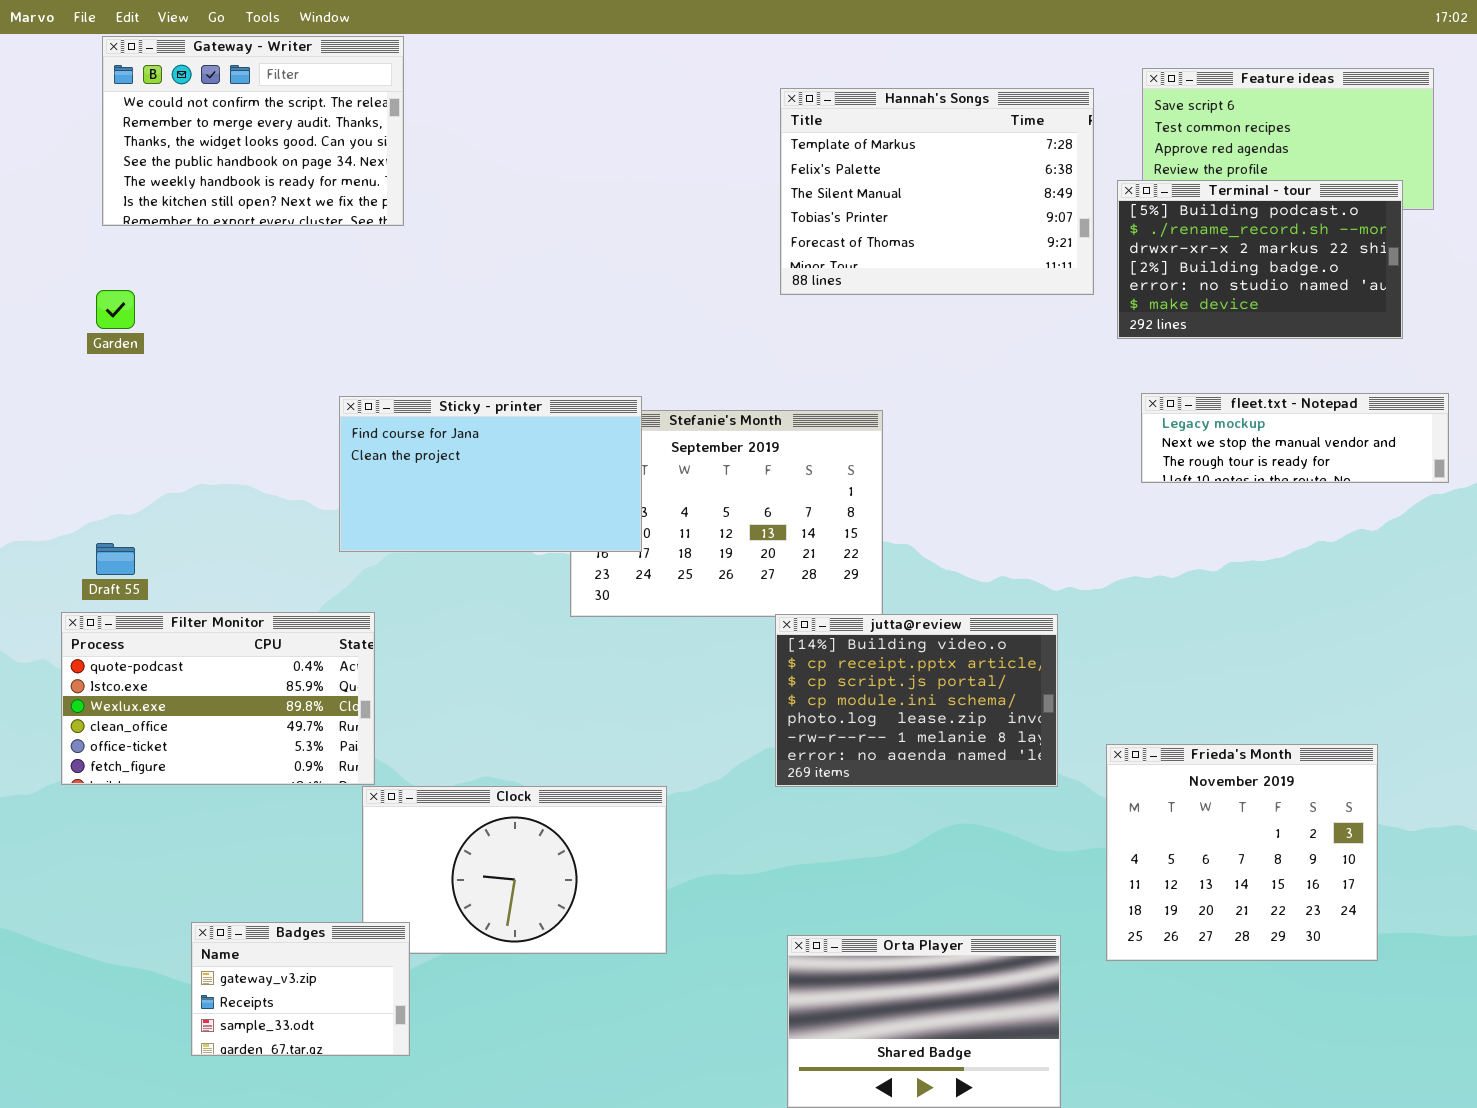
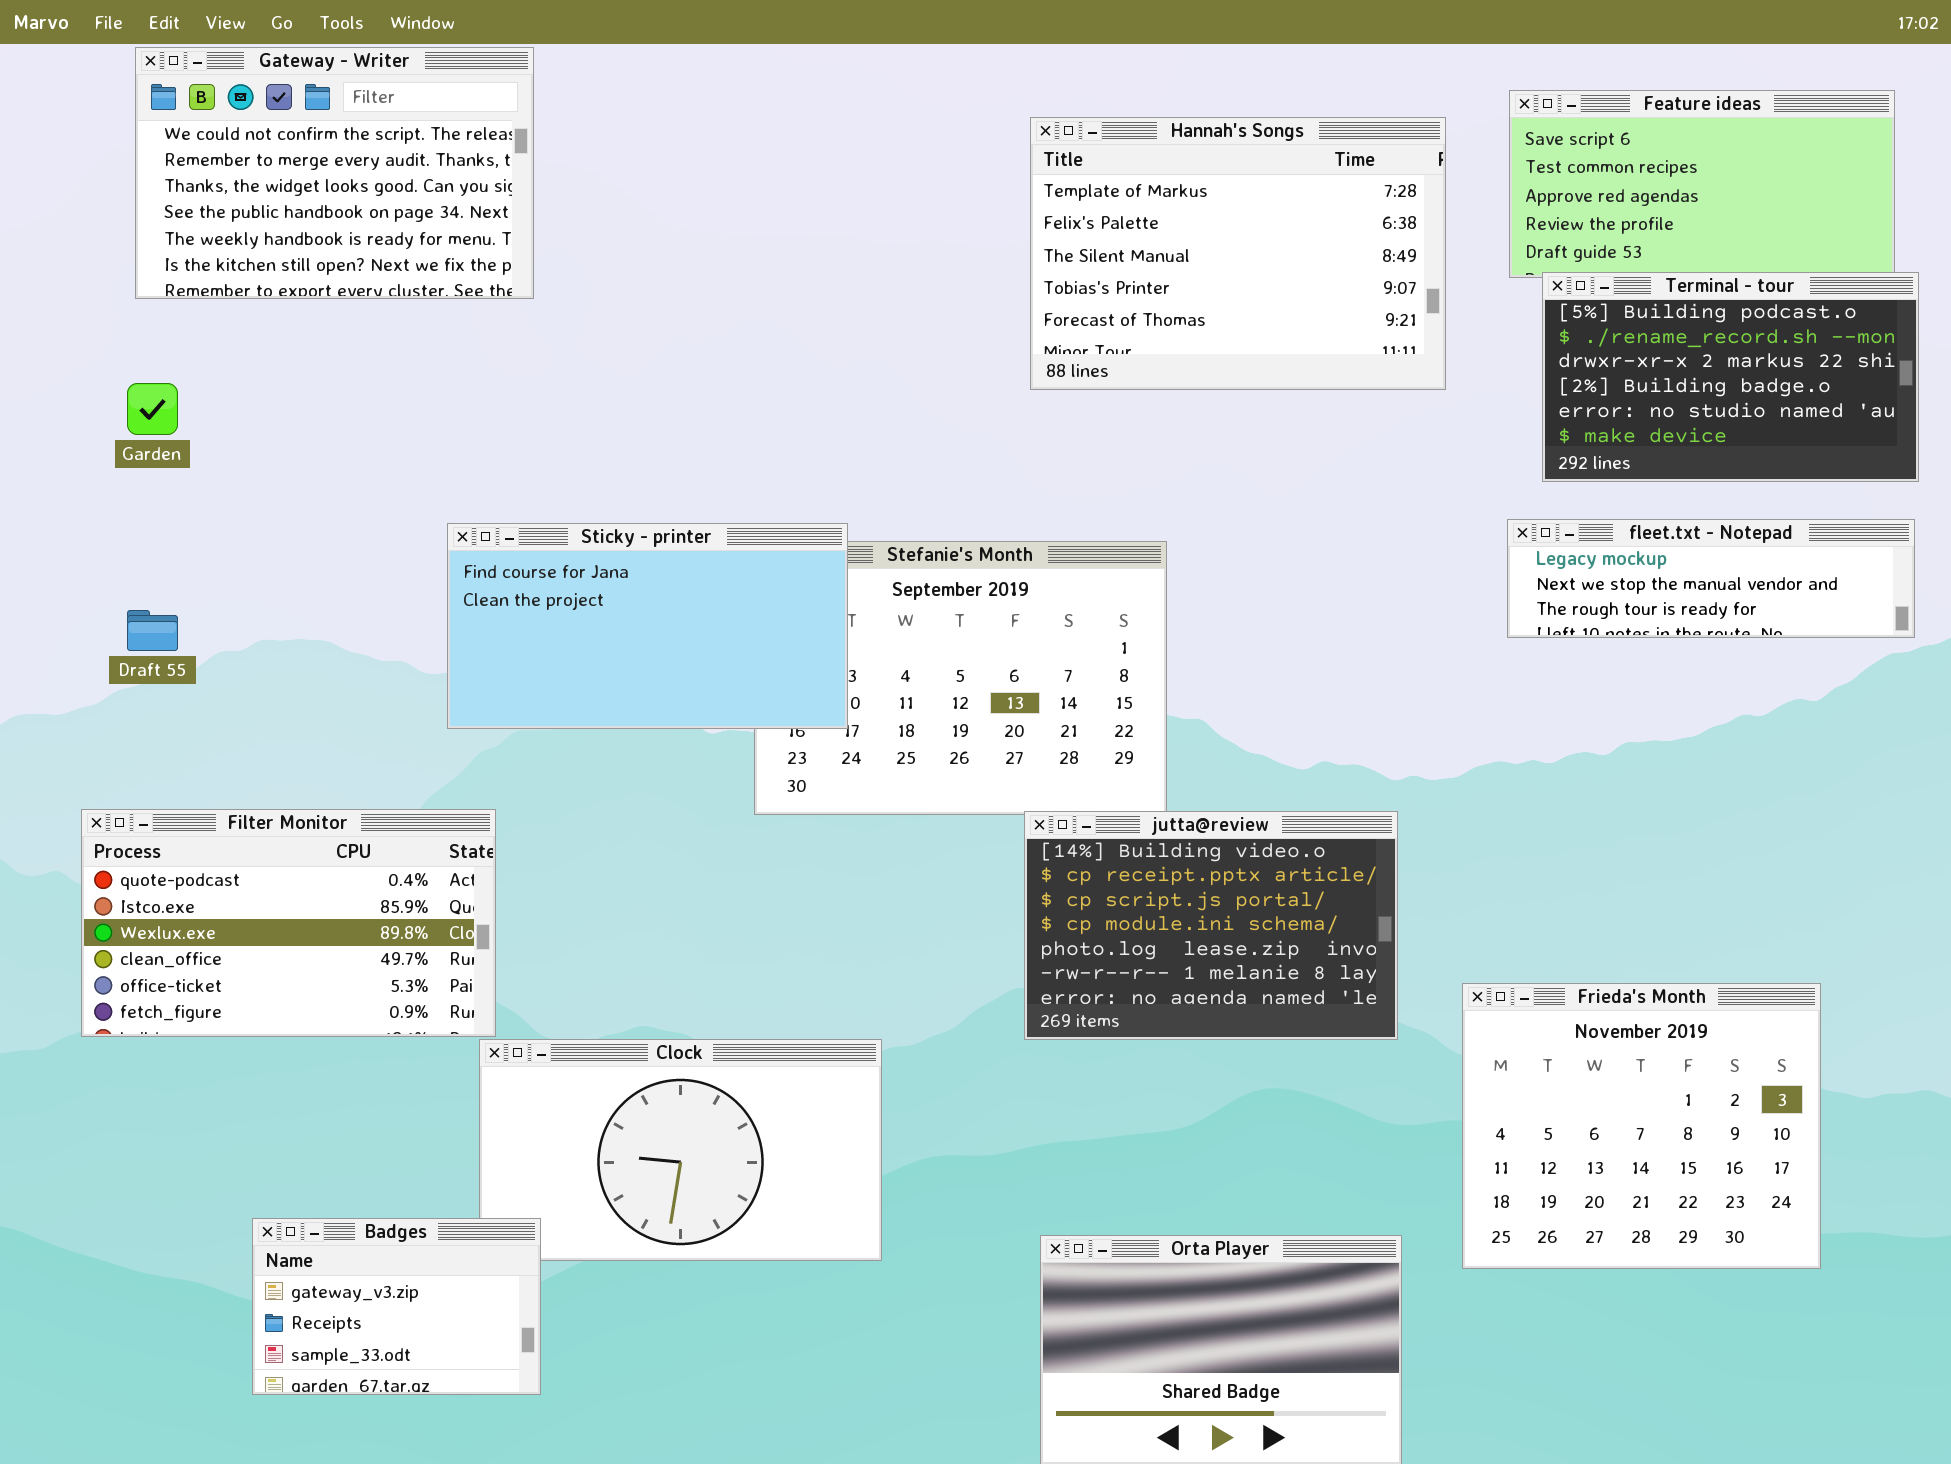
Terminal - tour: [1117,180,1403,339] -> [1542,272,1919,482], moved
Draft 55: [96,543,135,575] -> [127,610,178,651], moved

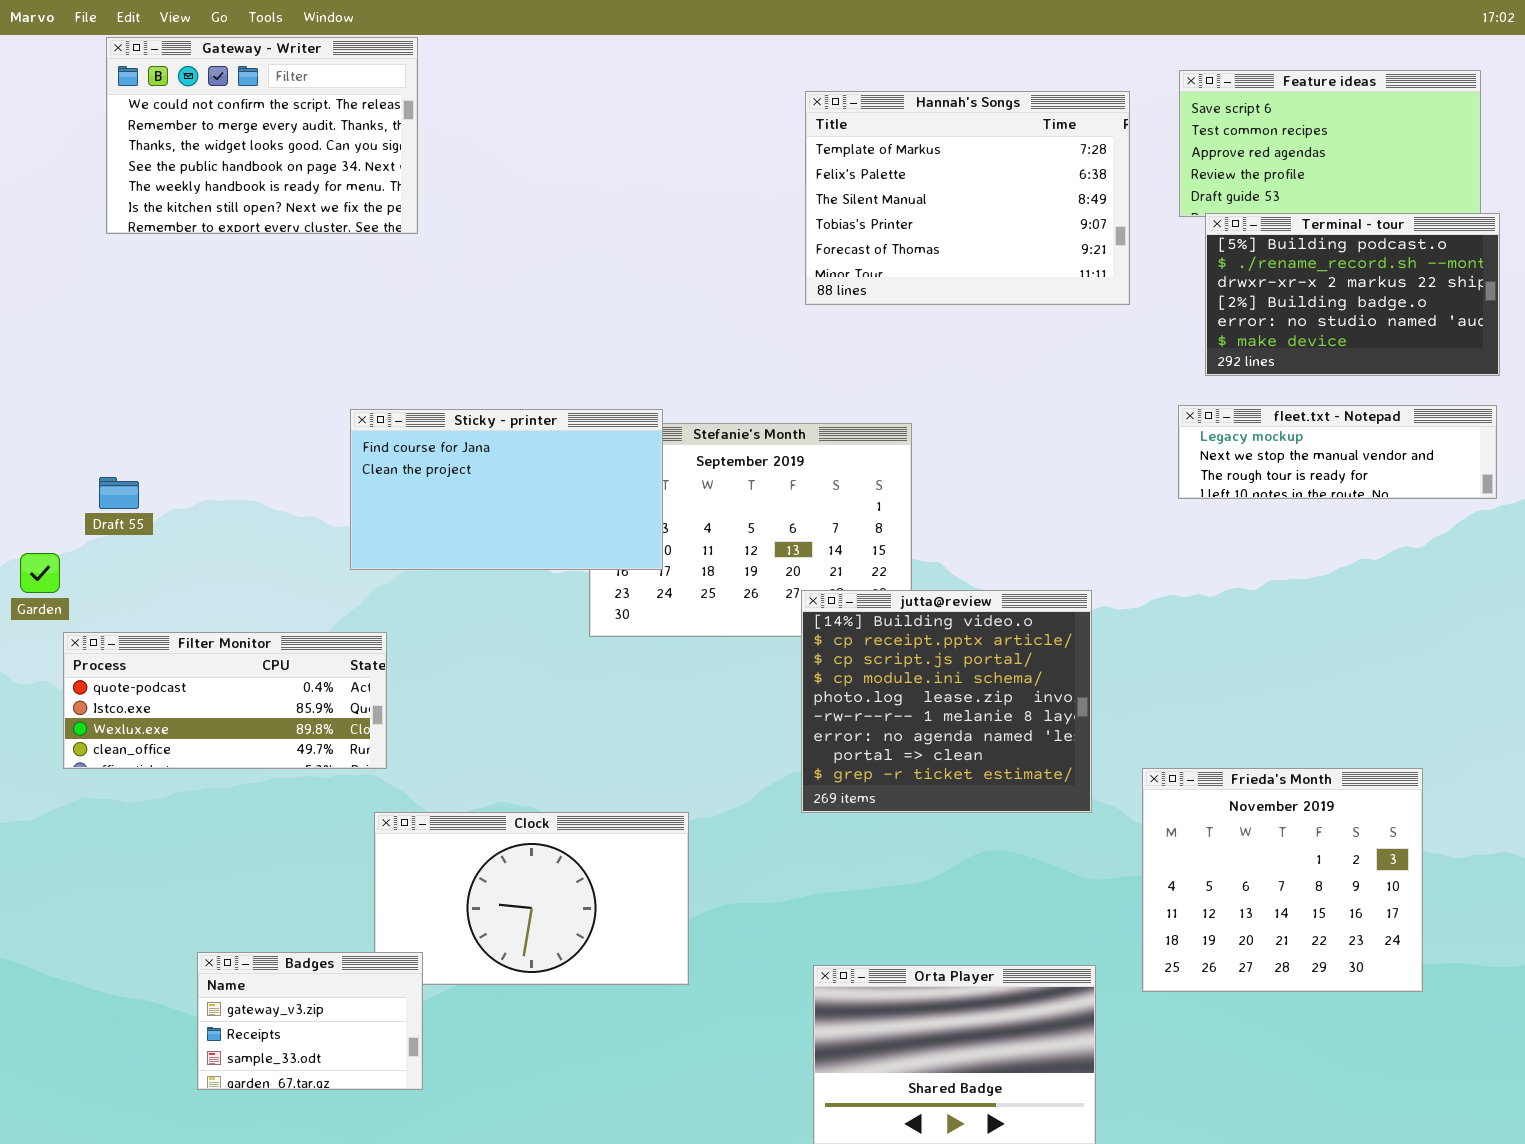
Garden: [127,383,178,435] -> [20,553,60,593], moved
Filter Monitor: [81,809,496,1037] -> [63,632,387,769], resized
jutta@review: [1024,811,1398,1040] -> [801,590,1092,813], resized

